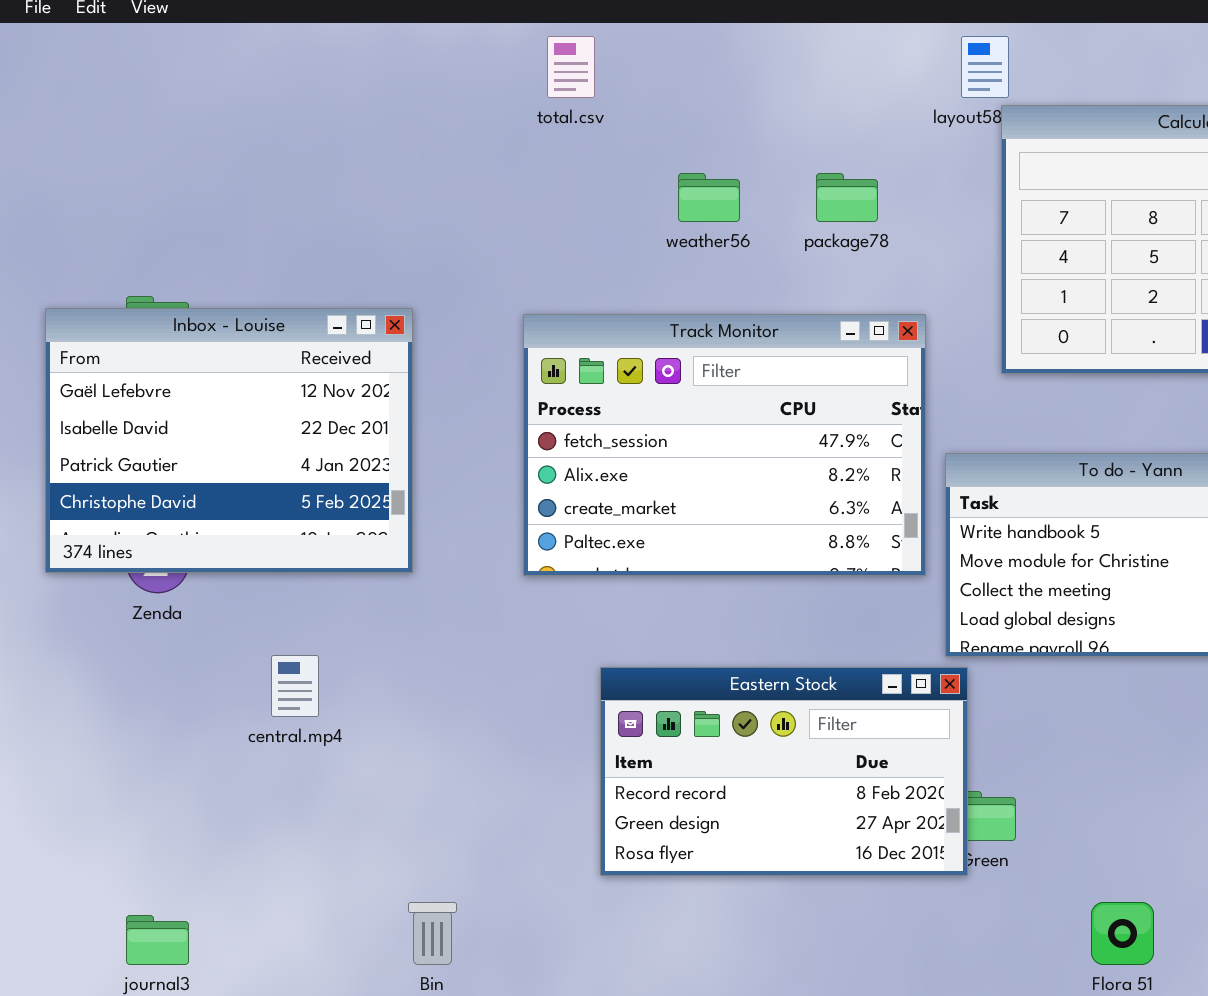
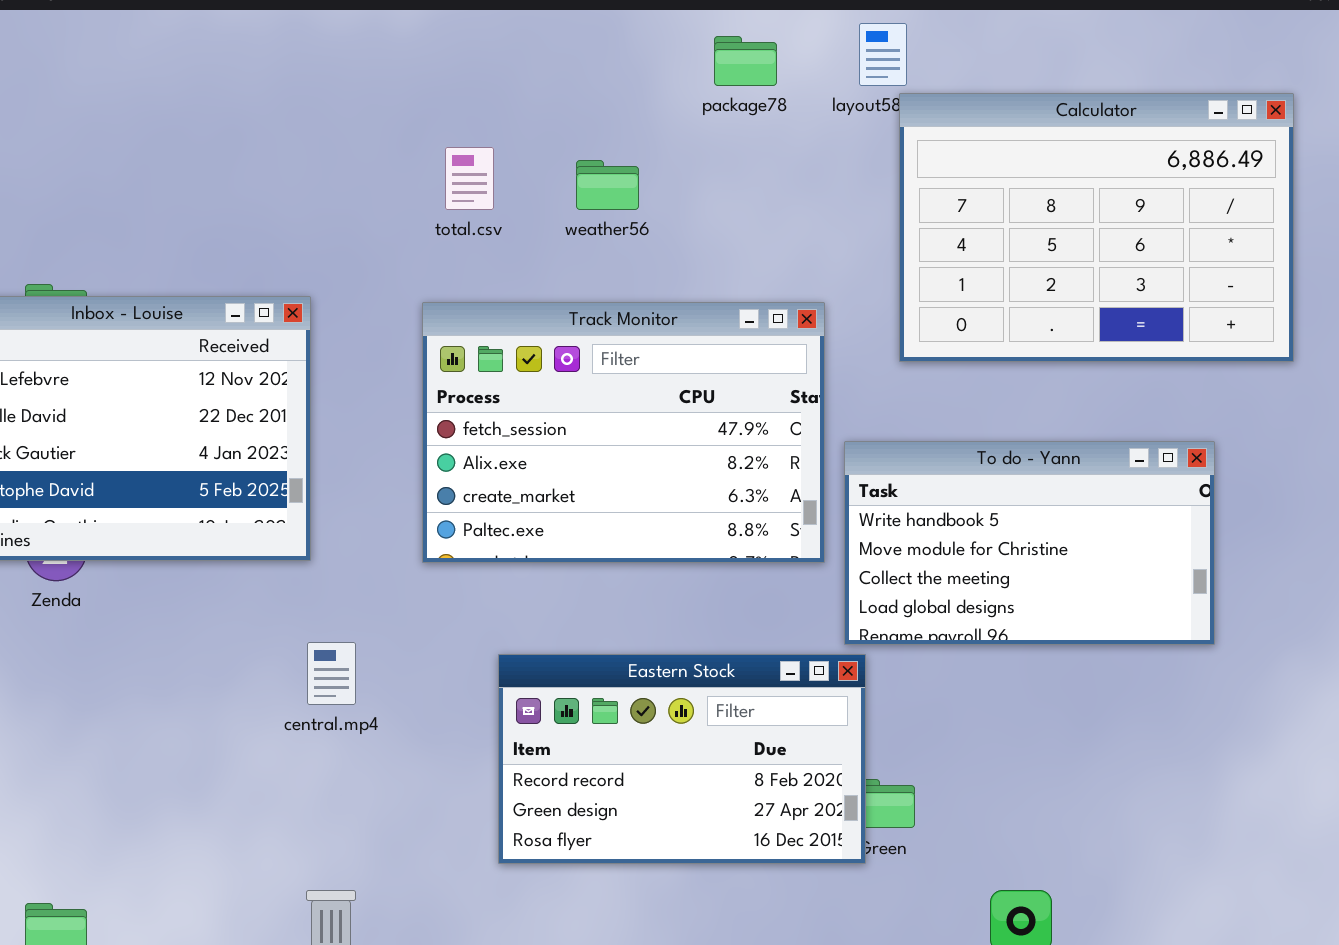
total.csv: [547,36,595,98] -> [445,147,494,210], moved
package78: [816,173,878,222] -> [714,36,777,86], moved
central.mp4: [271,655,319,717] -> [307,642,356,705], moved

